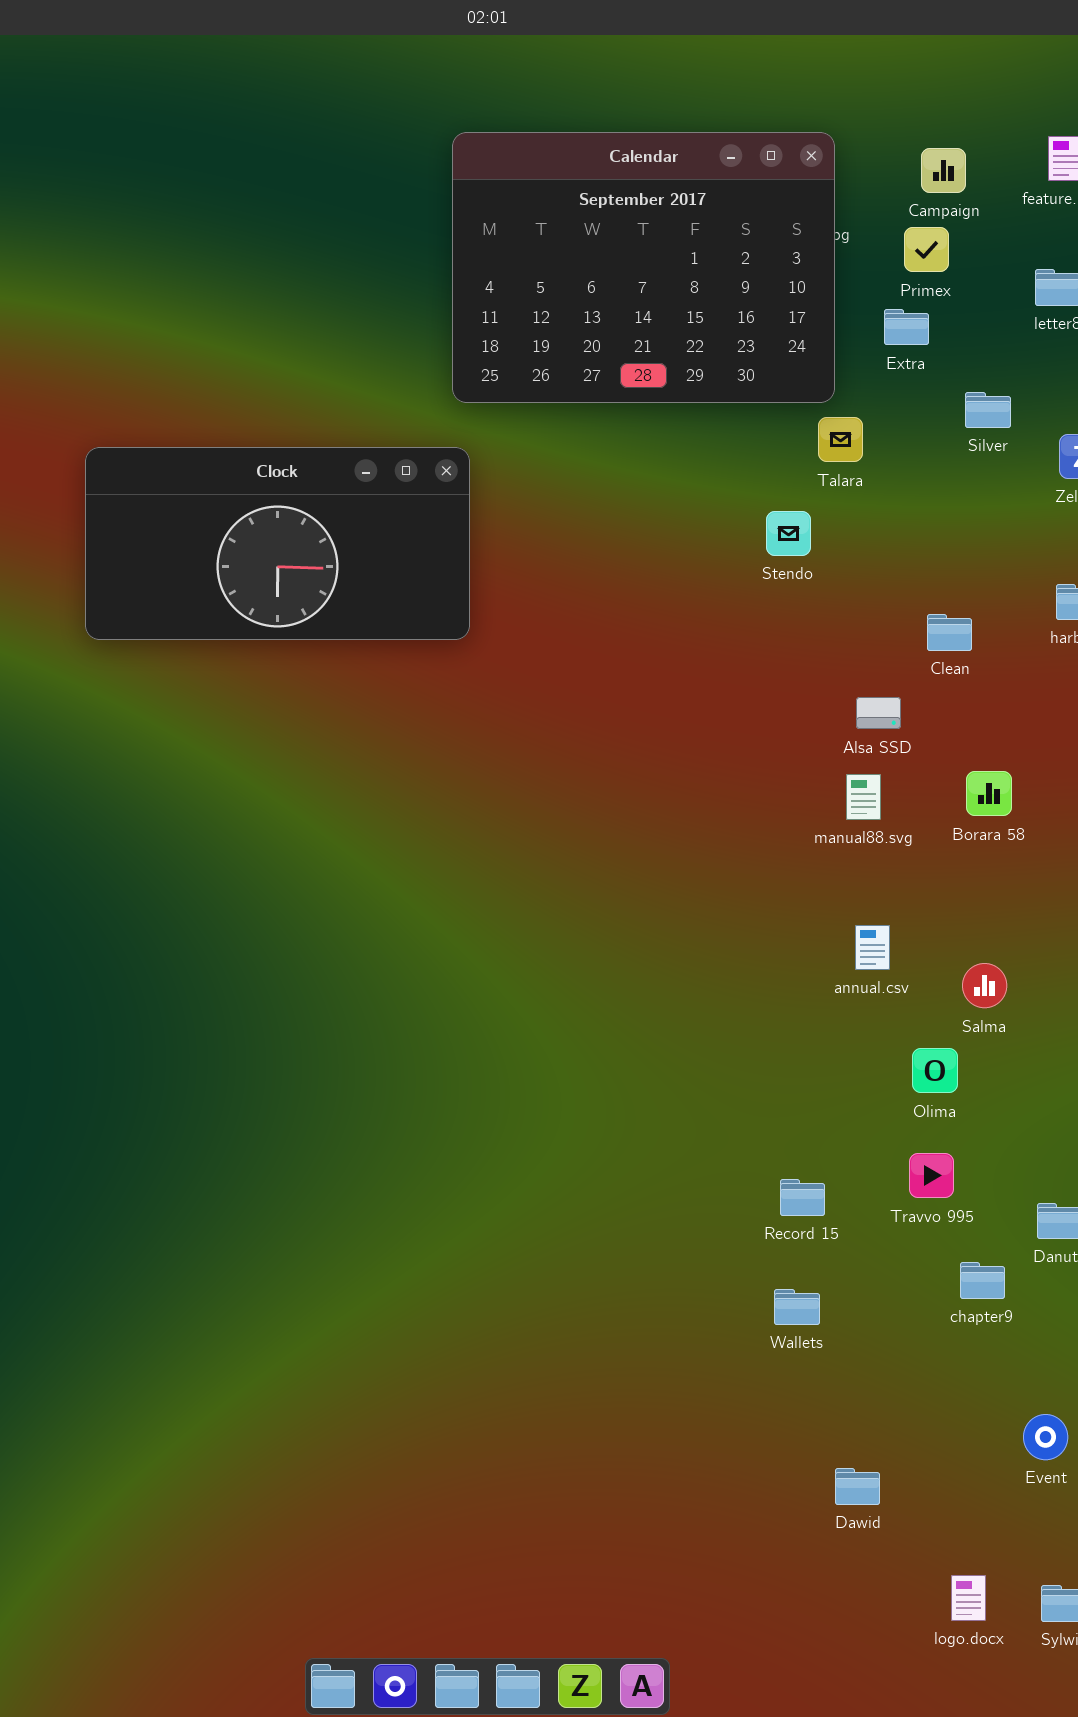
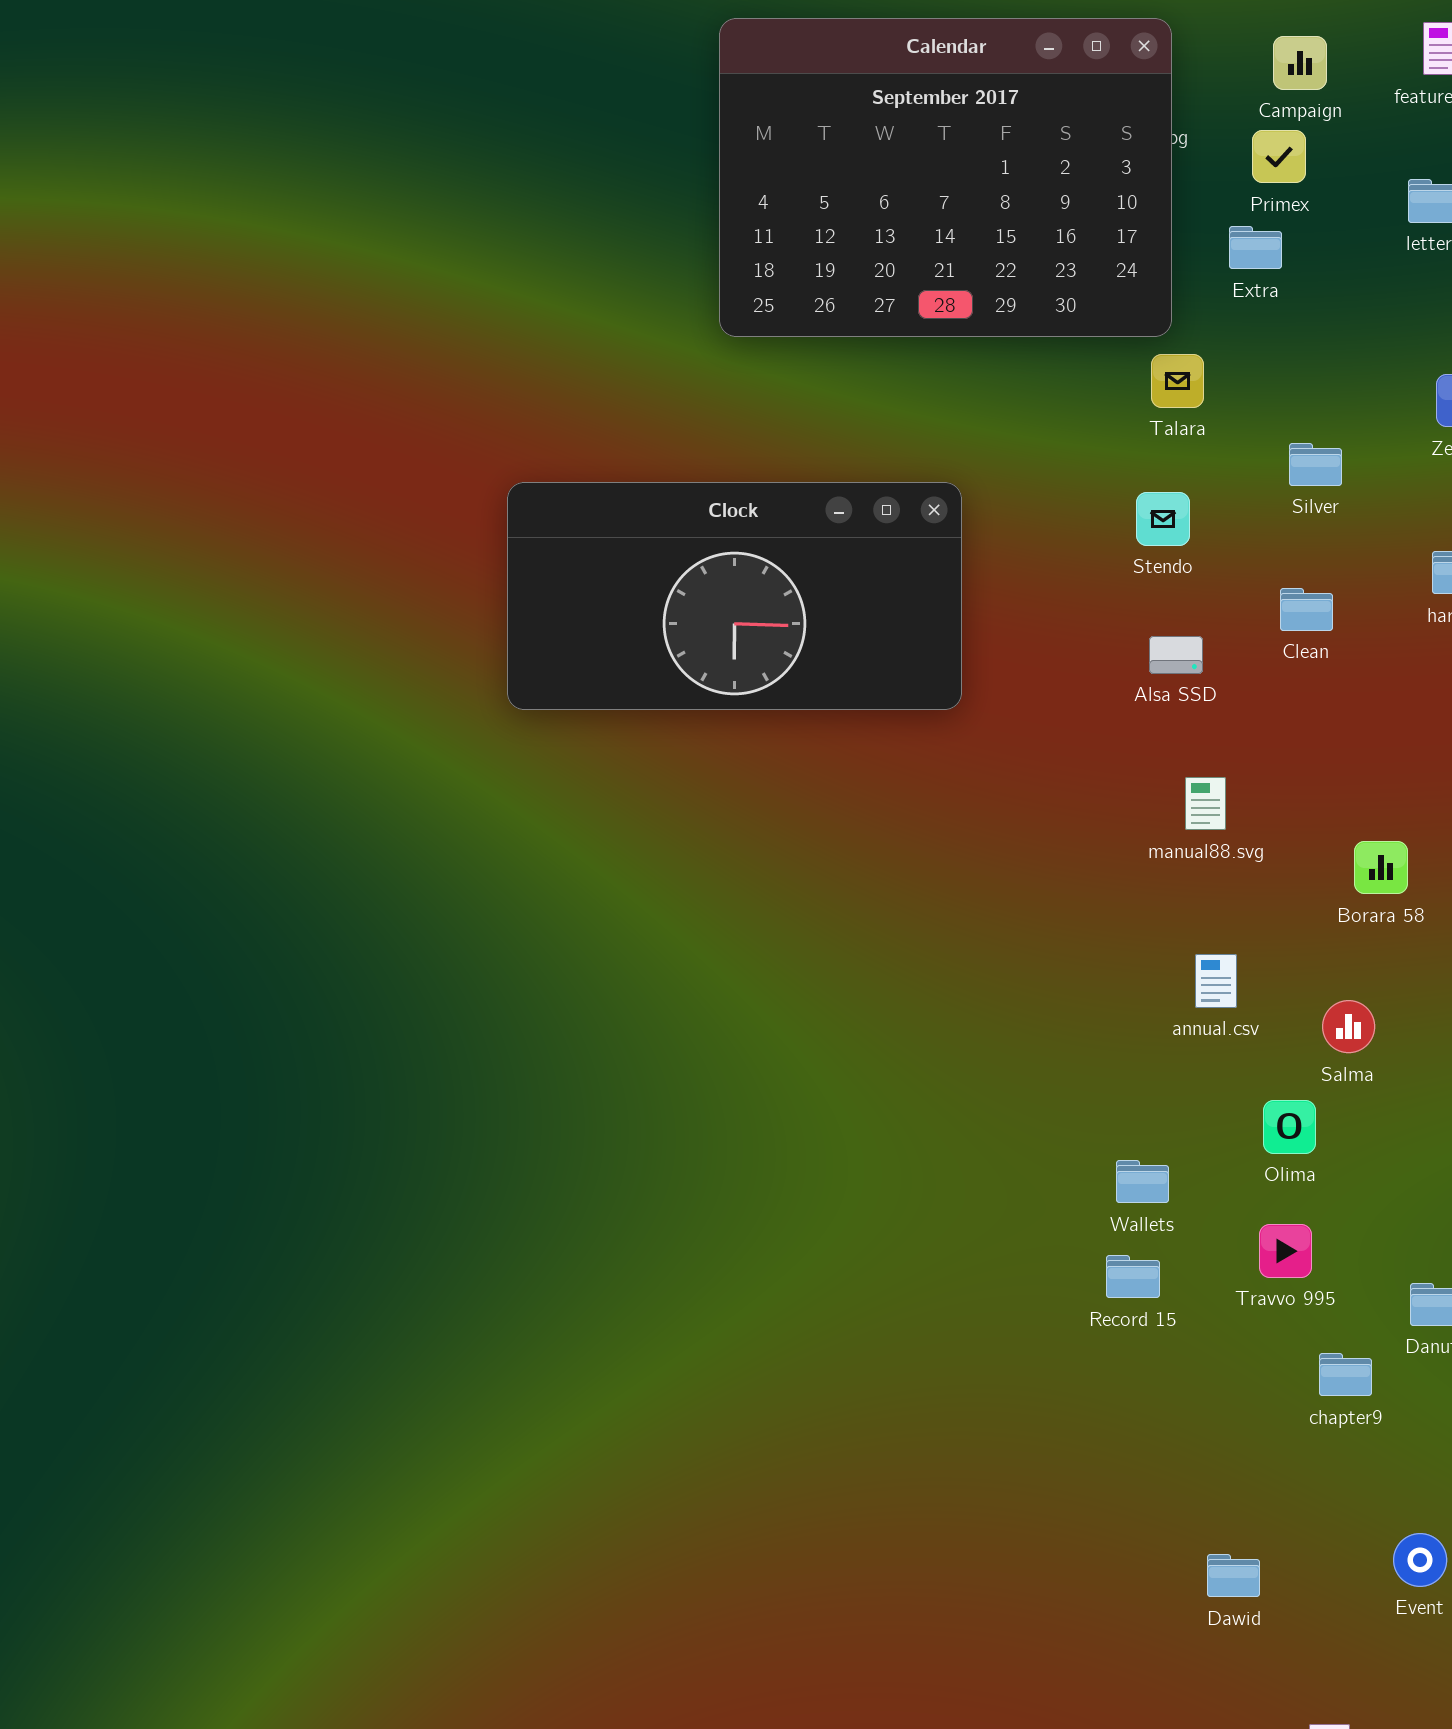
Silver: [965,392,1011,428] -> [1289,443,1342,486], moved
Clock: [85,447,470,640] -> [507,482,962,710], moved
Stendo: [766,511,811,556] -> [1136,492,1190,546], moved
Alsa SSD: [856,697,901,729] -> [1149,636,1203,674], moved
Borara 58: [966,771,1012,816] -> [1354,841,1408,894], moved
Wallets: [774,1289,820,1325] -> [1116,1160,1169,1203], moved
Dawid: [835,1468,880,1505] -> [1207,1554,1260,1597], moved

